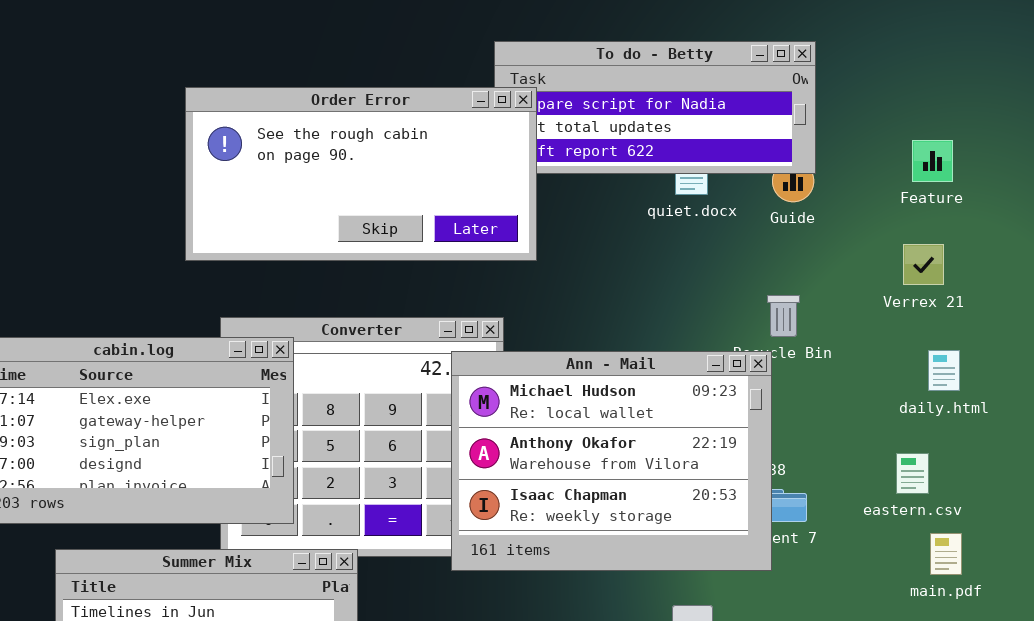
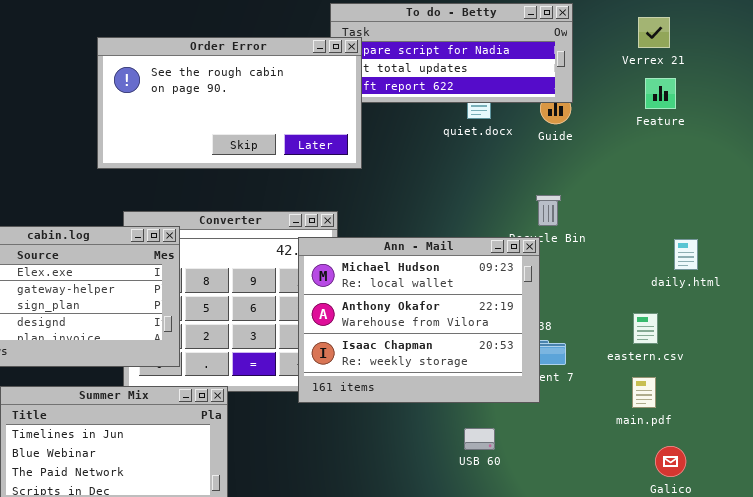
Verrex 21: [903,244,944,285] -> [638,17,670,48], moved
daily.html: [928,350,960,391] -> [674,239,698,270], moved
main.pdf: [930,533,962,575] -> [632,377,656,408], moved

